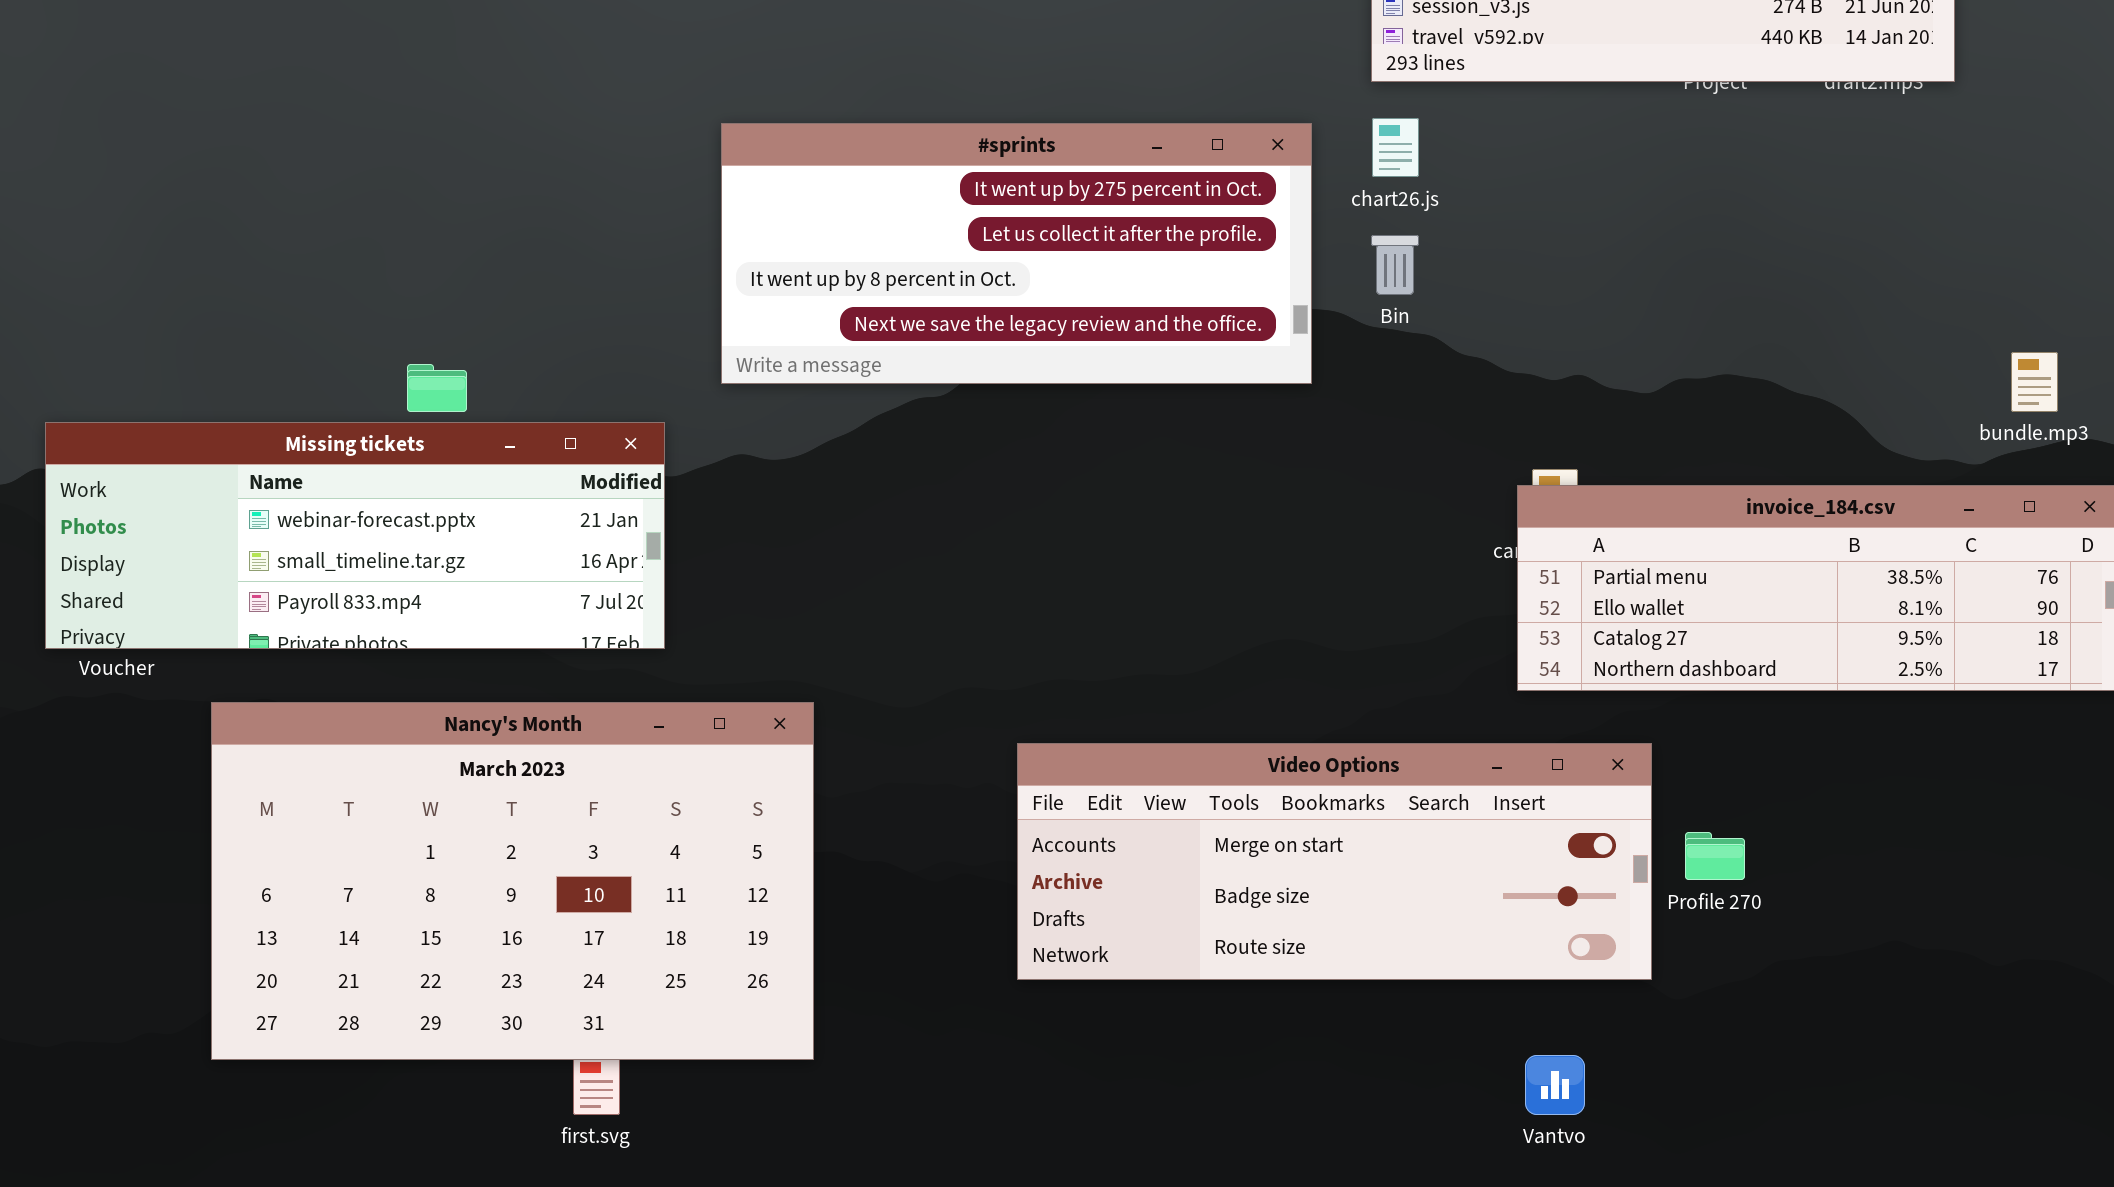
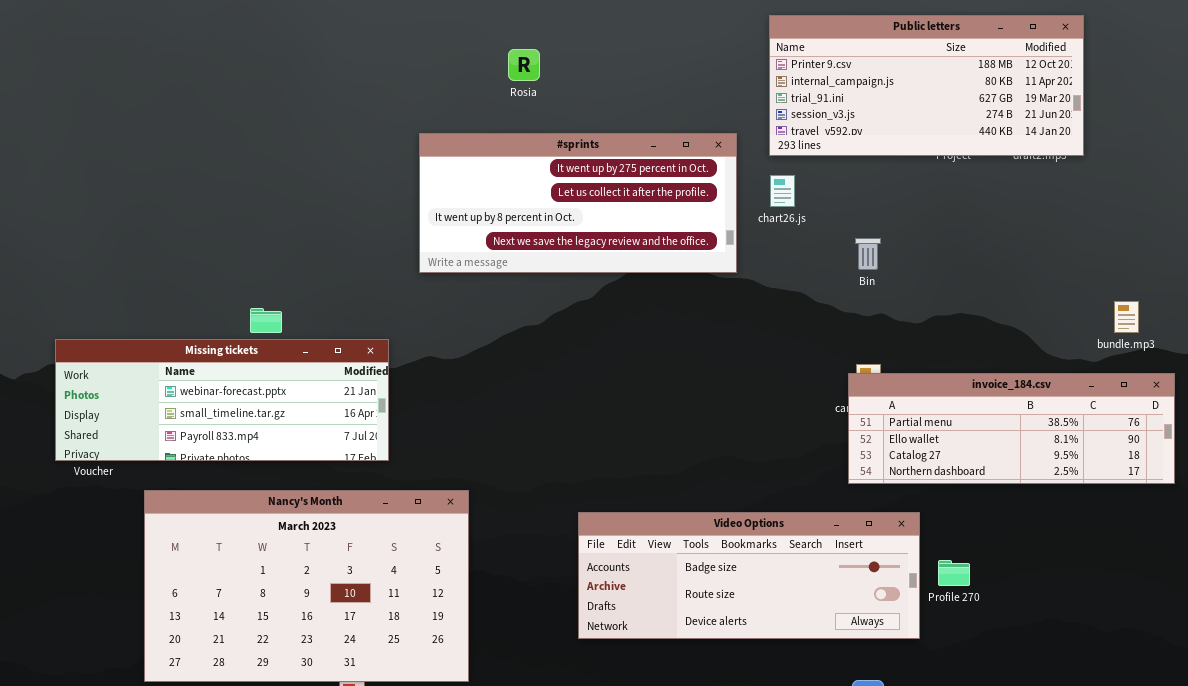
#sprints: [721,123,1312,384] -> [419,133,737,273], moved
Bin: [1371,235,1419,295] -> [855,238,881,270], moved
Video Options: [1017,743,1652,980] -> [578,512,920,639], scrolled down 1 row

